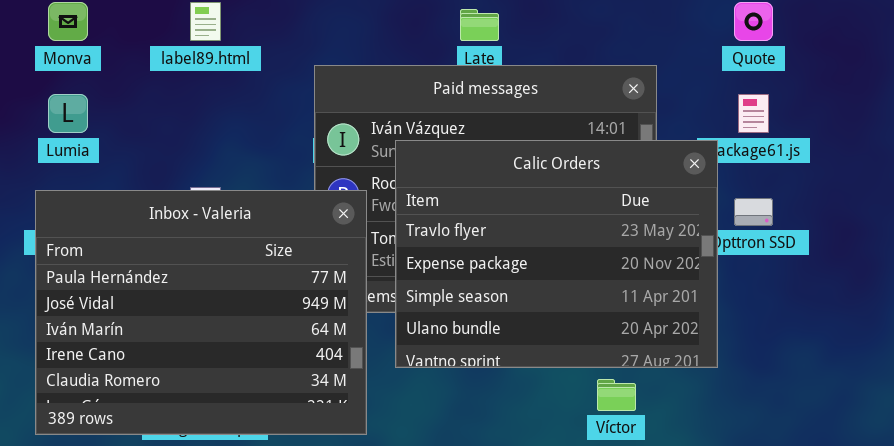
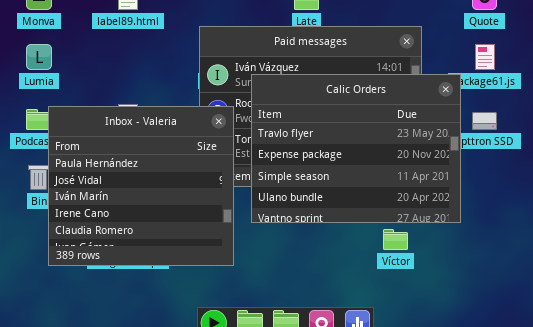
Inbox - Valeria: [35,190,367,435] -> [48,106,234,266], resized

